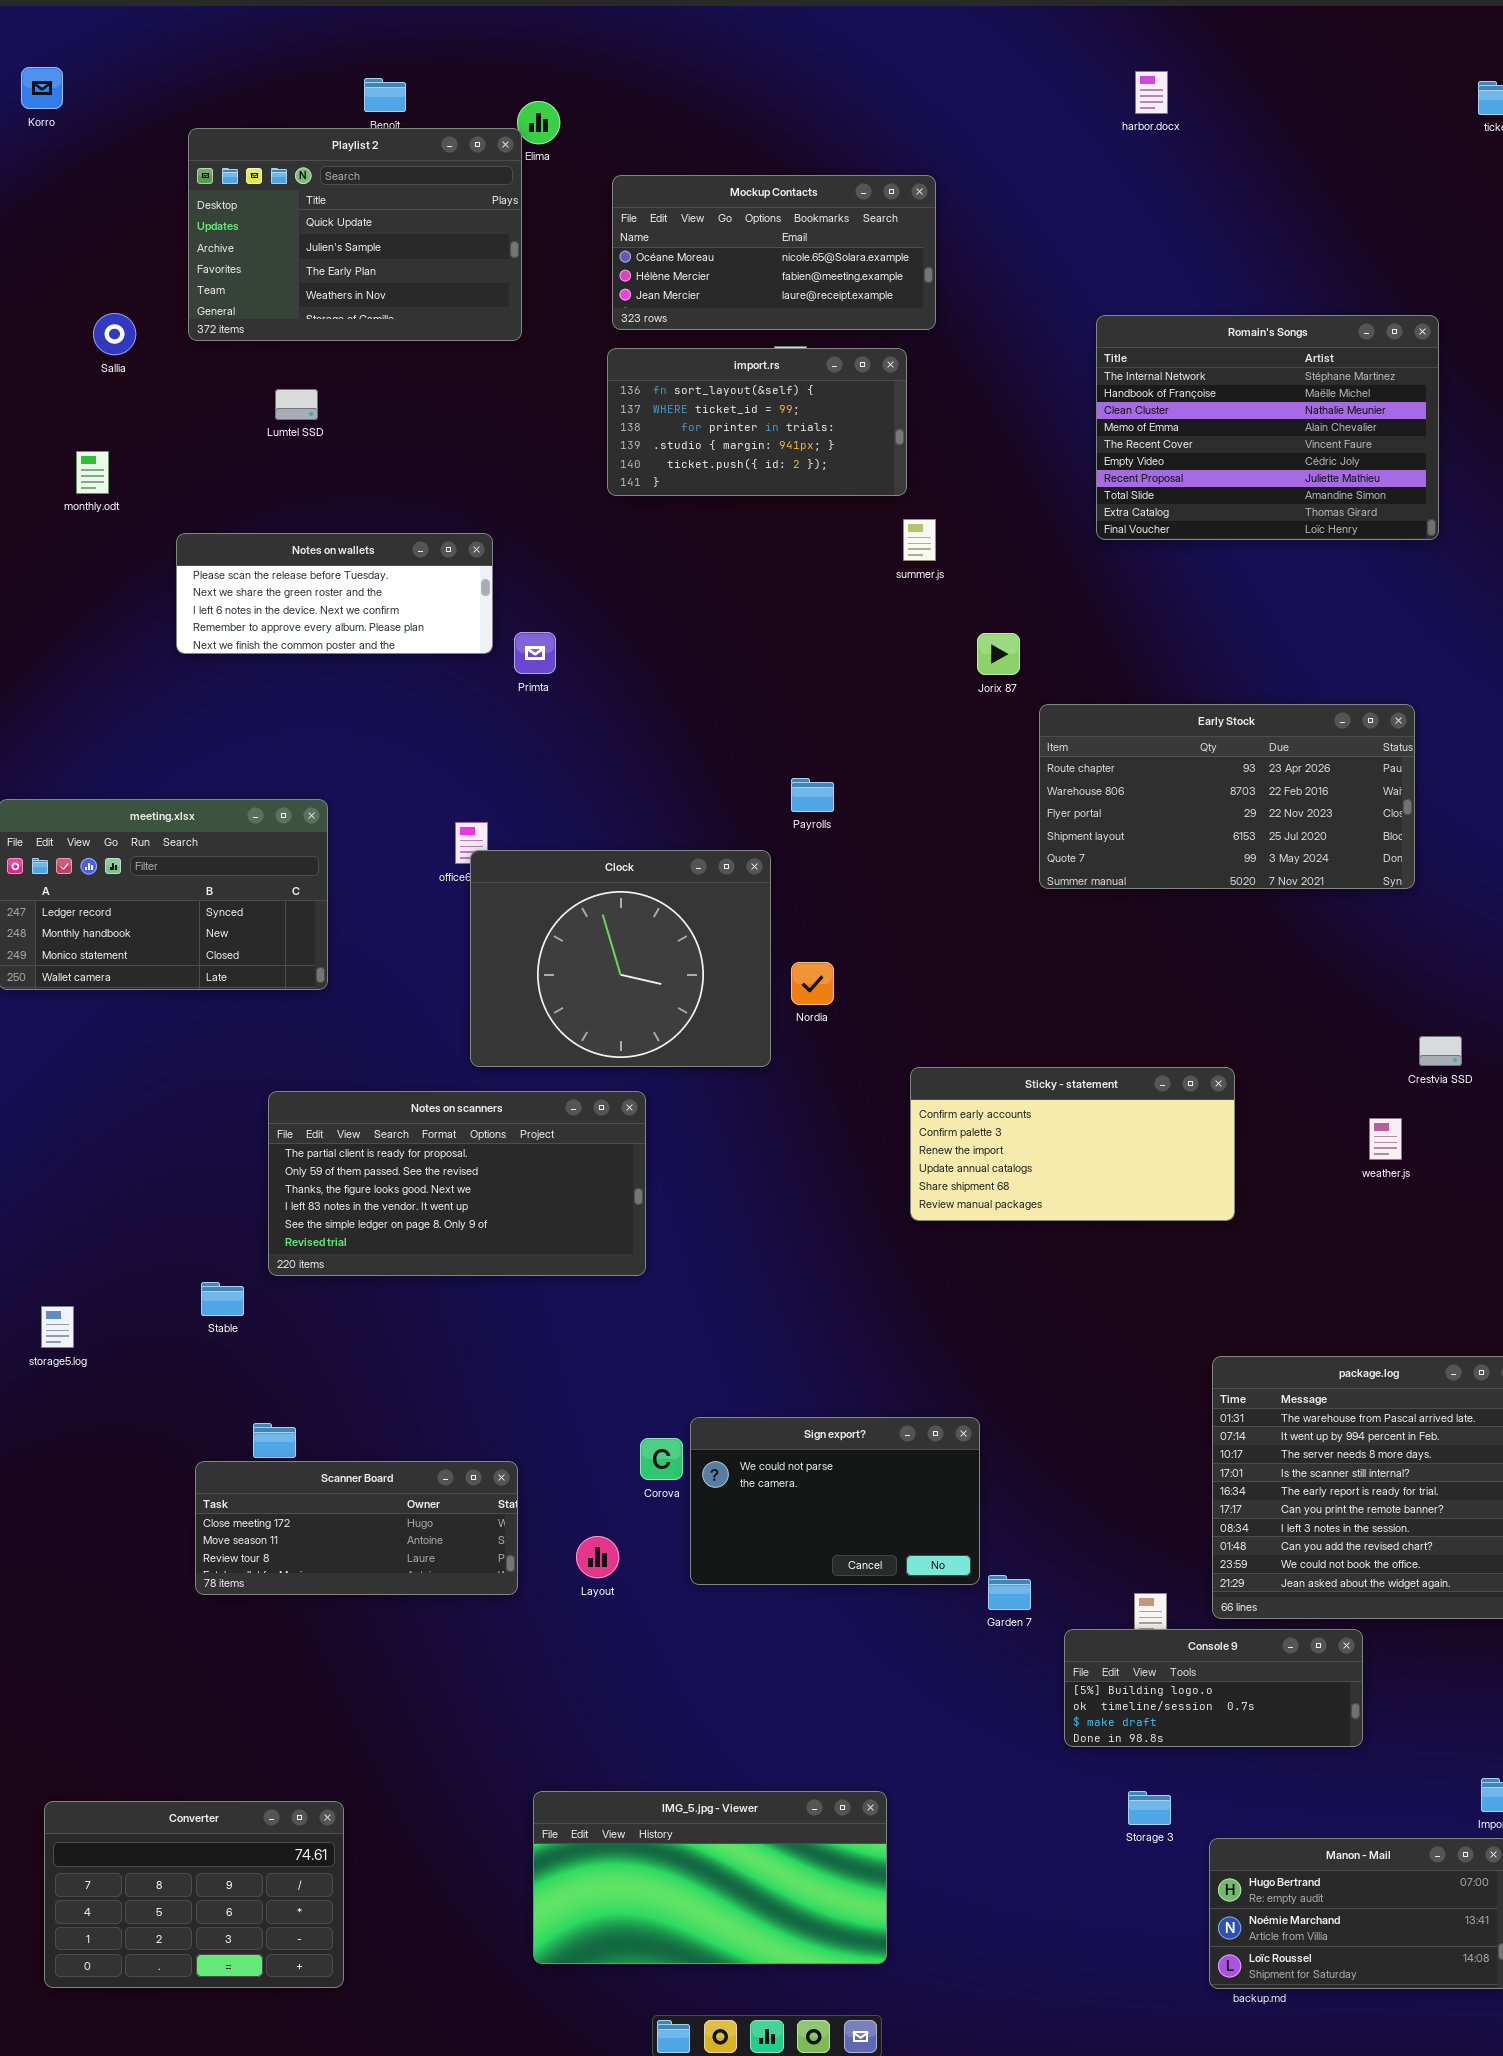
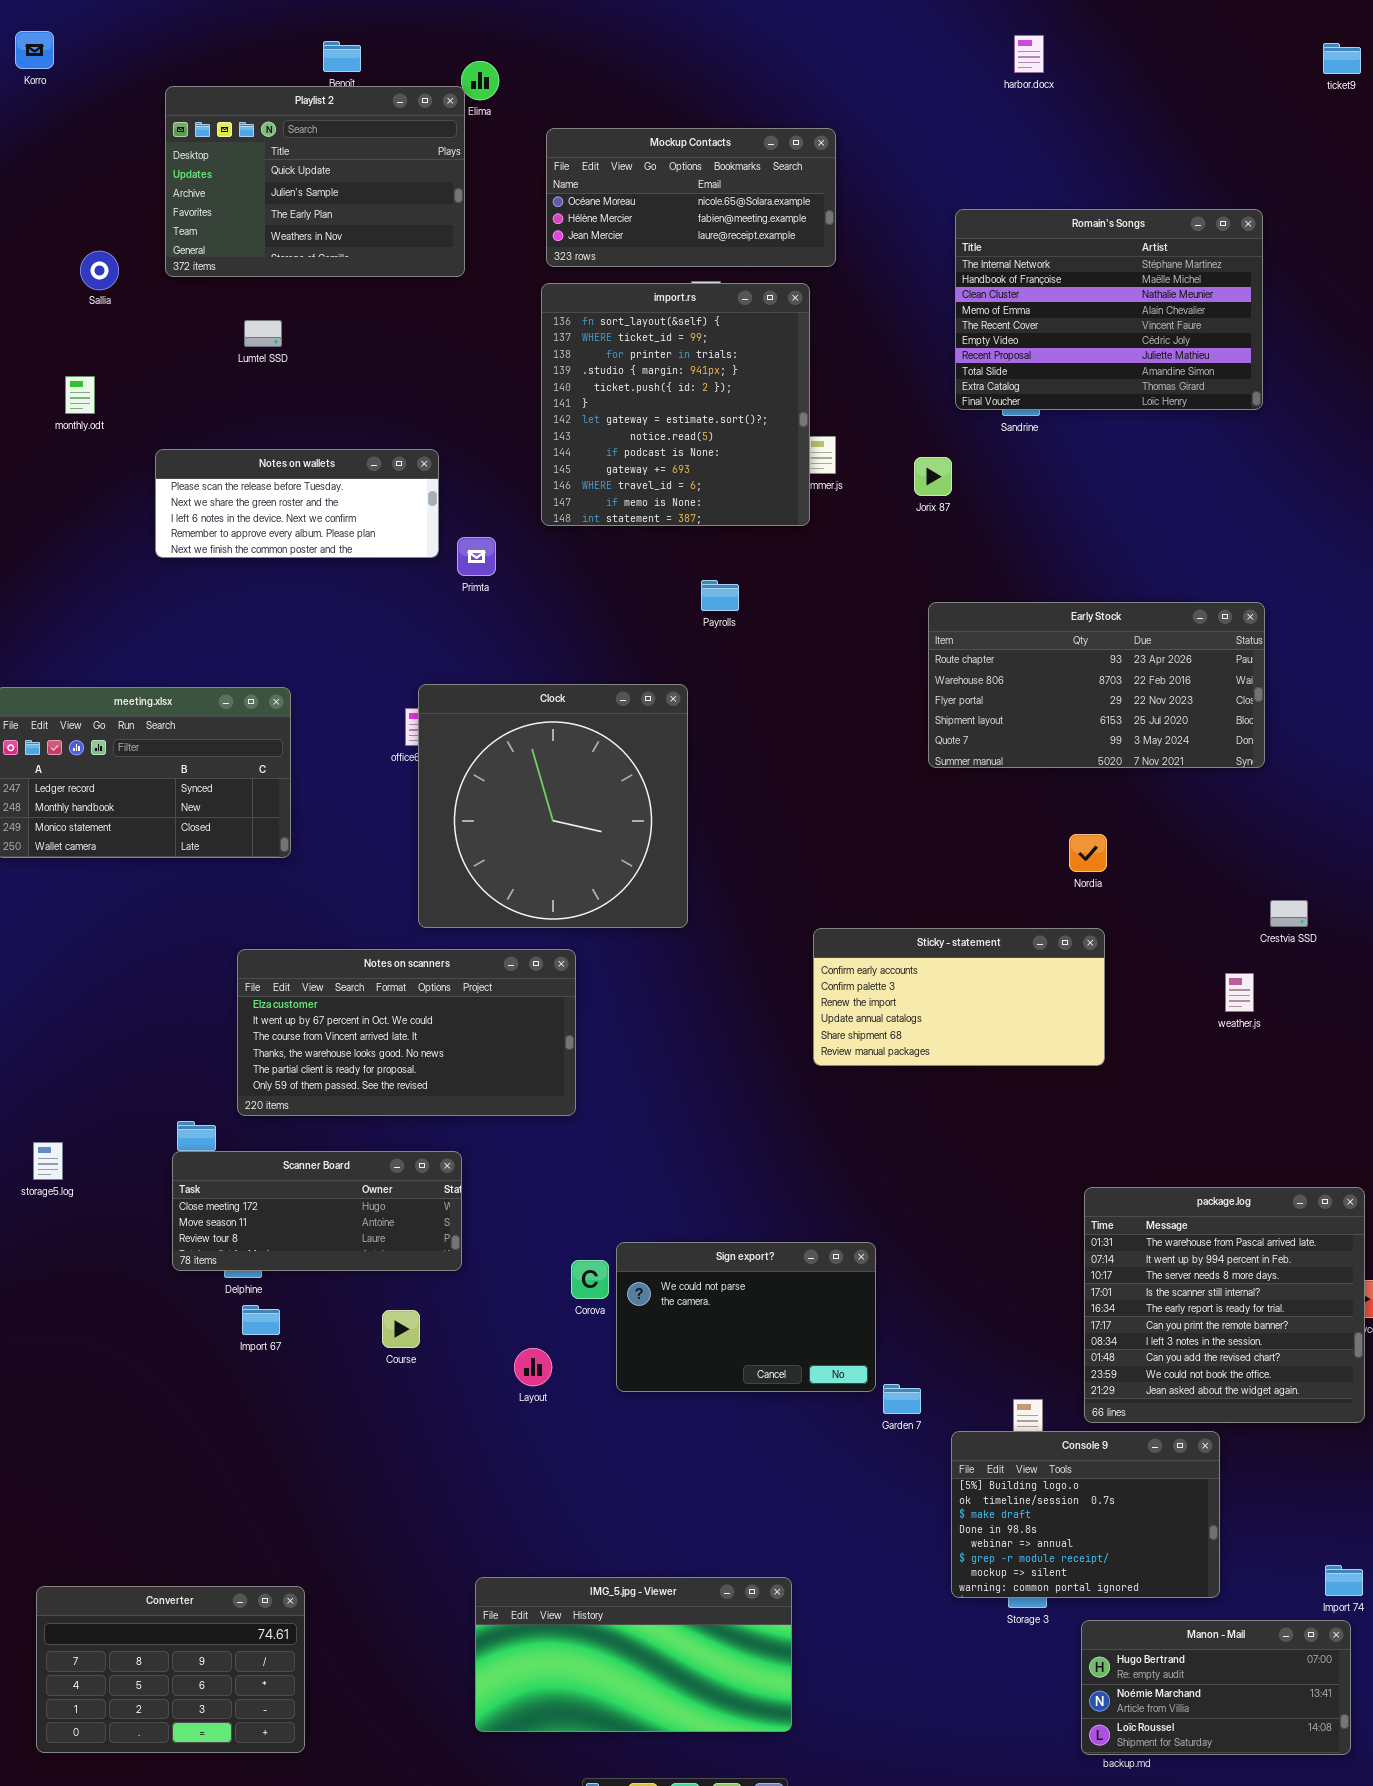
Romain's Songs: [1096,315,1439,540] -> [955,209,1263,410], moved
import.rs: [607,348,907,496] -> [541,283,810,526], resized
Jorix 87: [977,633,1020,675] -> [914,457,952,496], moved
Payrolls: [791,778,834,812] -> [701,580,739,611], moved
Clock: [470,850,771,1067] -> [418,684,688,928], resized
Nordia: [791,962,834,1005] -> [1069,834,1107,872], moved
Notes on scanners: [268,1091,646,1276] -> [237,949,576,1116], scrolled up 4 rows
Scanner Board: [195,1461,518,1595] -> [172,1151,462,1271], moved
Console 9: [1064,1629,1363,1747] -> [951,1431,1220,1598], resized

